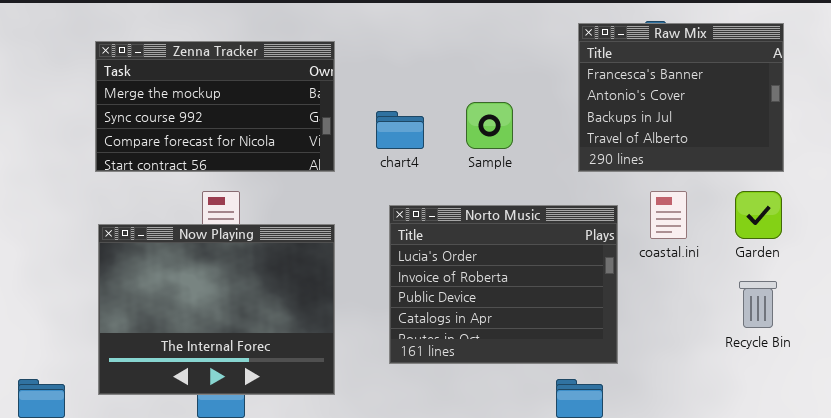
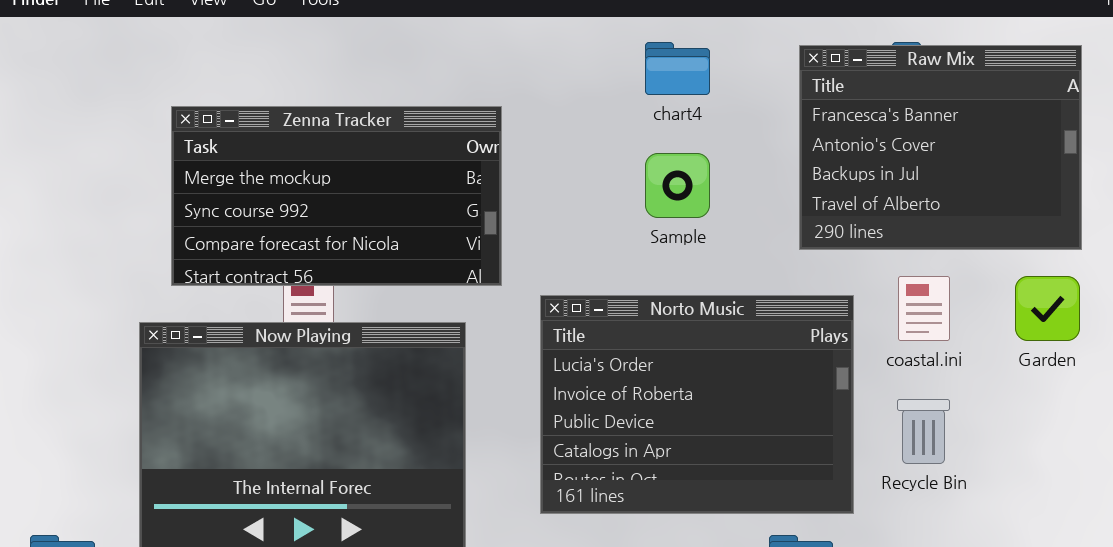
Zenna Tracker: [95,41,335,172] -> [171,106,502,286], moved
chart4: [376,111,424,149] -> [645,42,710,95], moved
Recycle Bin: [739,281,777,328] -> [897,399,950,464], moved

